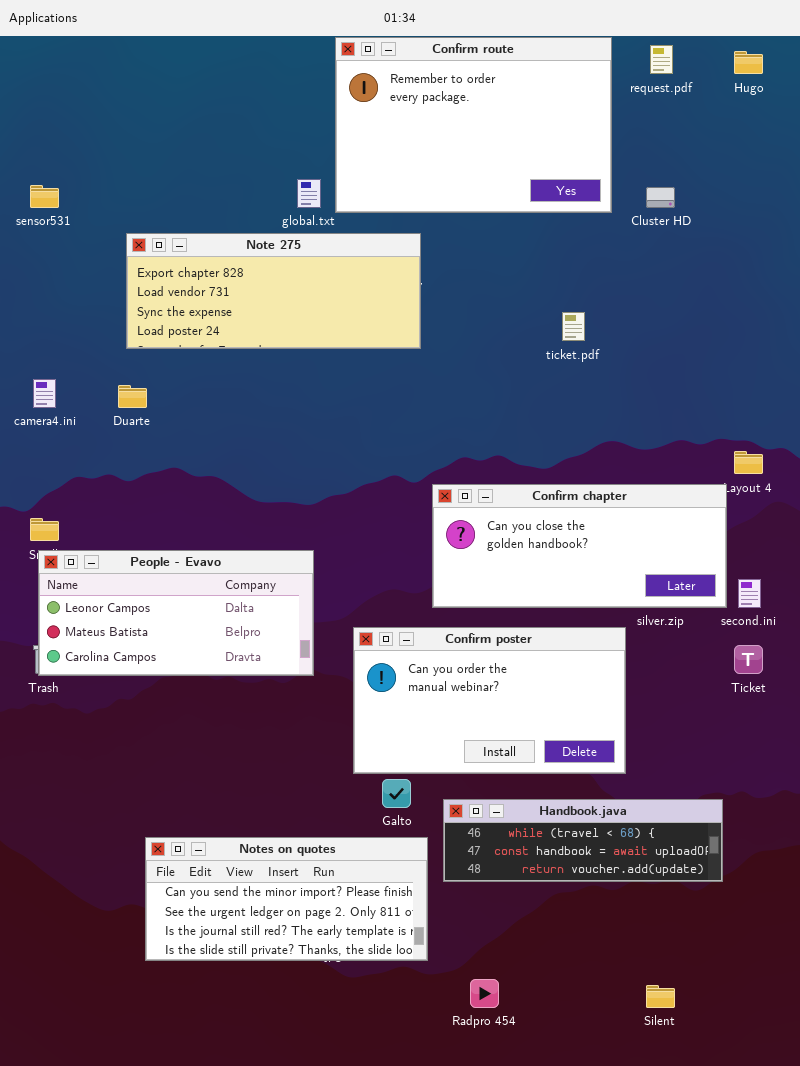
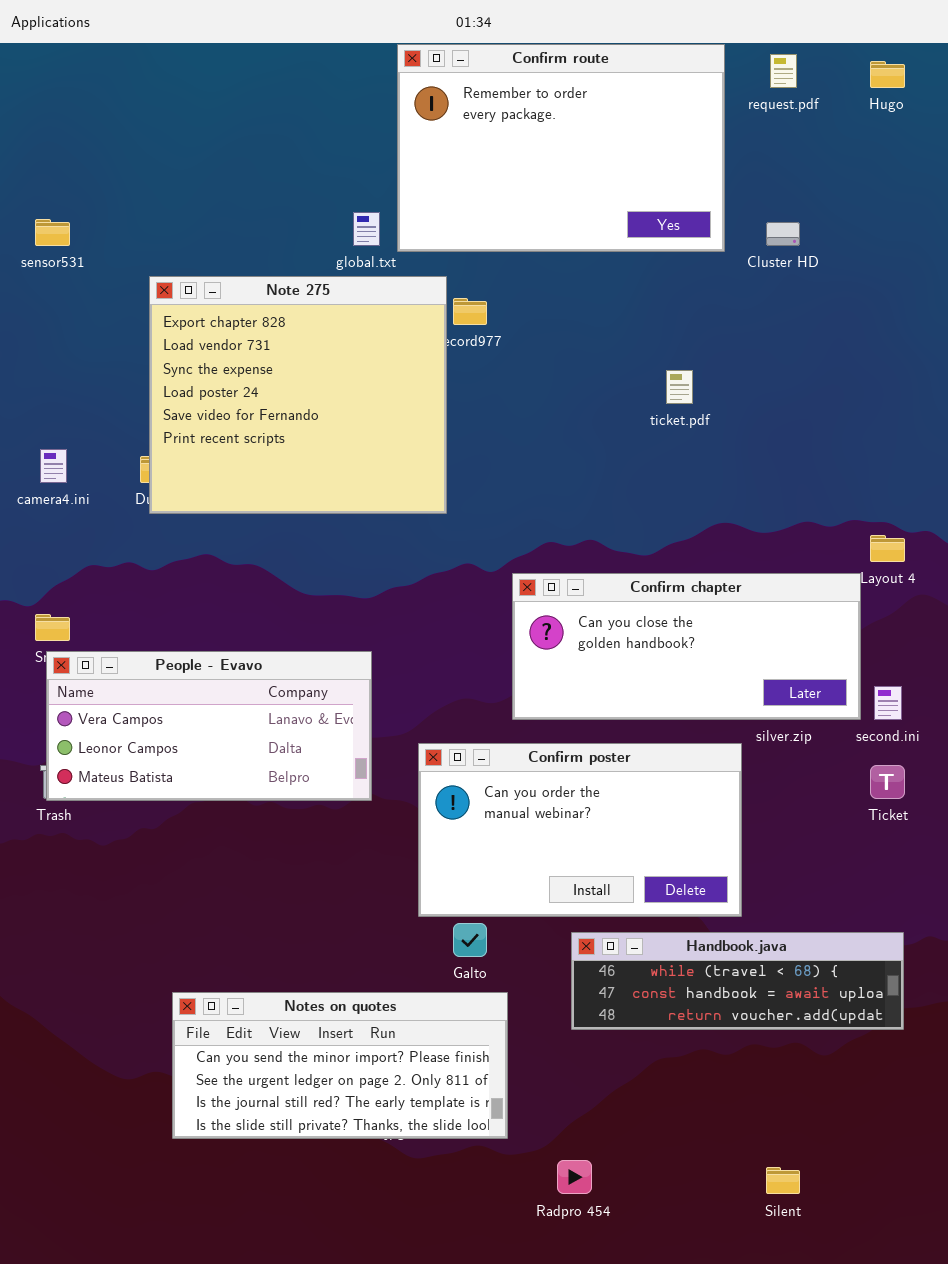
Note 275: [126,233,421,349] -> [149,276,447,514], resized
People - Evavo: [38,550,314,676] -> [46,651,372,801], scrolled up 1 row
Handbook.java: [443,799,723,882] -> [571,932,904,1030], moved

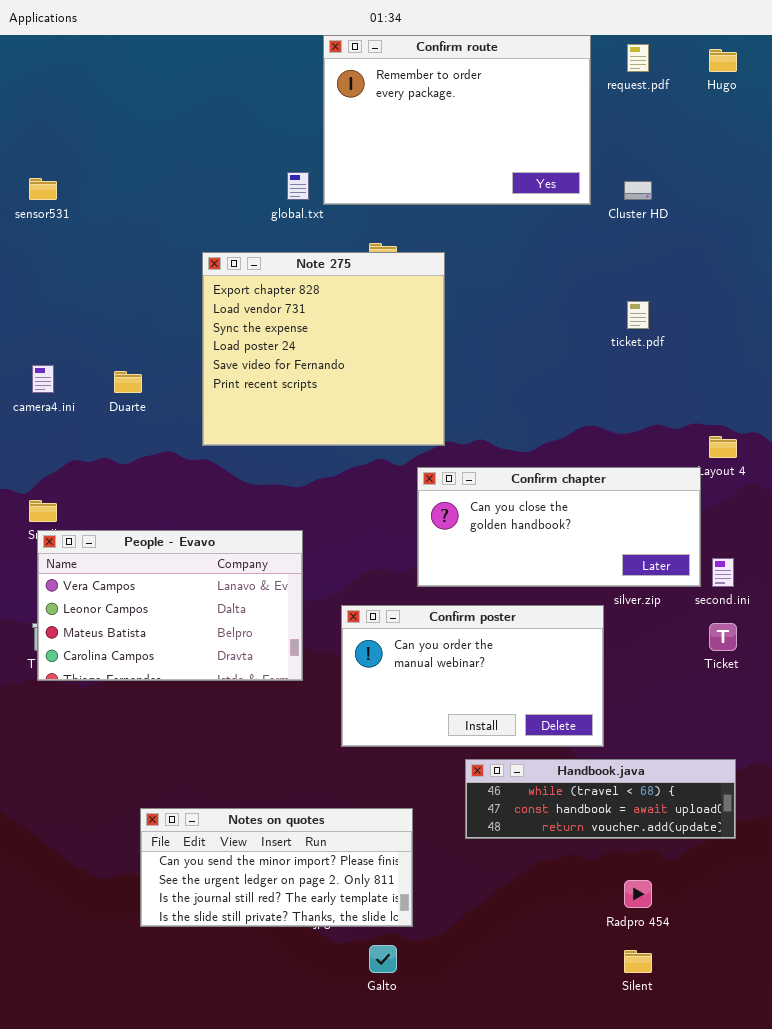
Note 275: [149,276,447,514] -> [202,252,445,446], moved
ticket.pdf: [666,370,693,404] -> [627,301,649,329], moved
People - Evavo: [46,651,372,801] -> [37,530,303,681], resized
Galto: [453,923,487,957] -> [369,945,397,973], moved
Radpro 454: [557,1160,592,1194] -> [624,880,652,908], moved

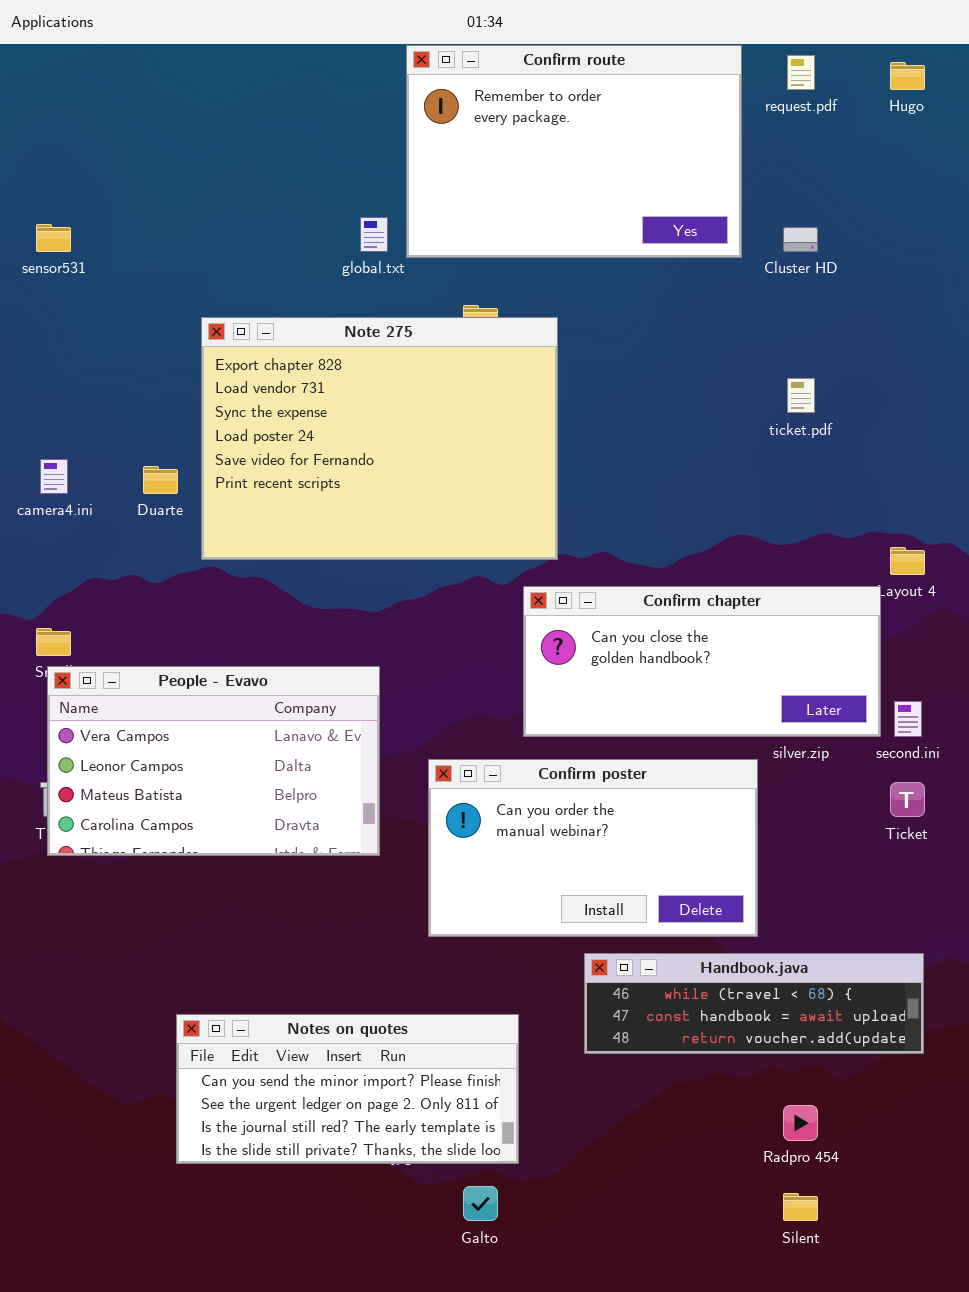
Note 275: [202,252,445,446] -> [201,317,558,560], resized

